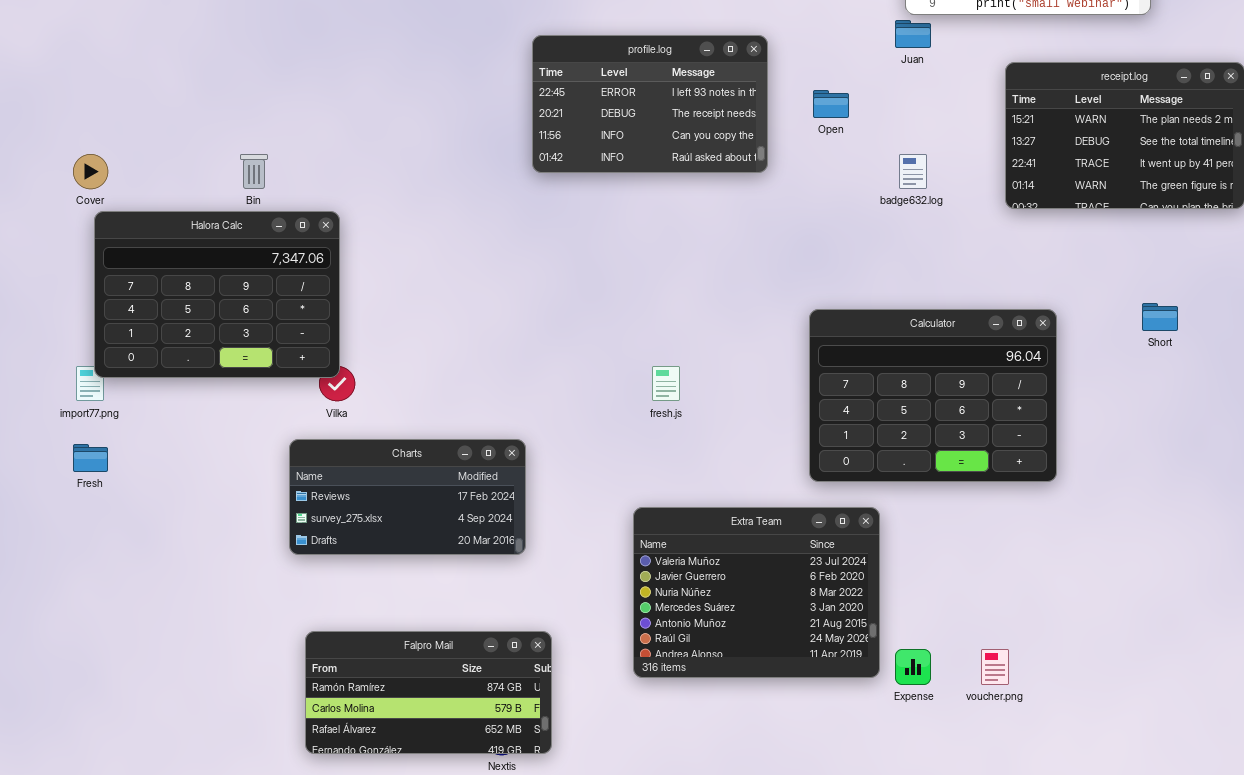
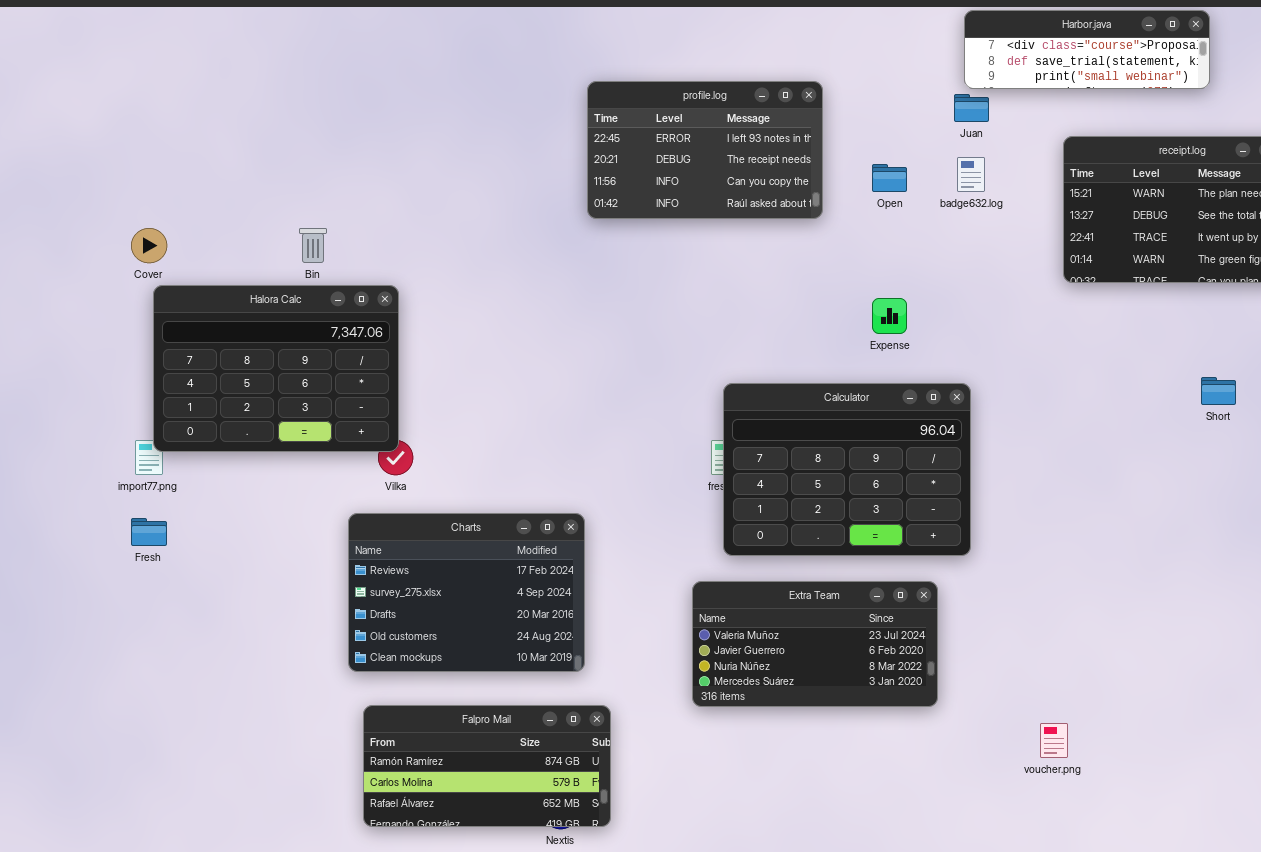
profile.log: [532,35,768,173] -> [587,81,823,219], moved
badge632.log: [899,154,927,189] -> [957,157,985,192], moved
Calculator: [809,309,1057,482] -> [723,383,971,556], moved
Charts: [289,439,526,555] -> [348,513,585,672], resized
Extra Team: [633,507,880,678] -> [692,581,938,707], resized
Expense: [895,649,931,685] -> [872,298,907,334], moved

